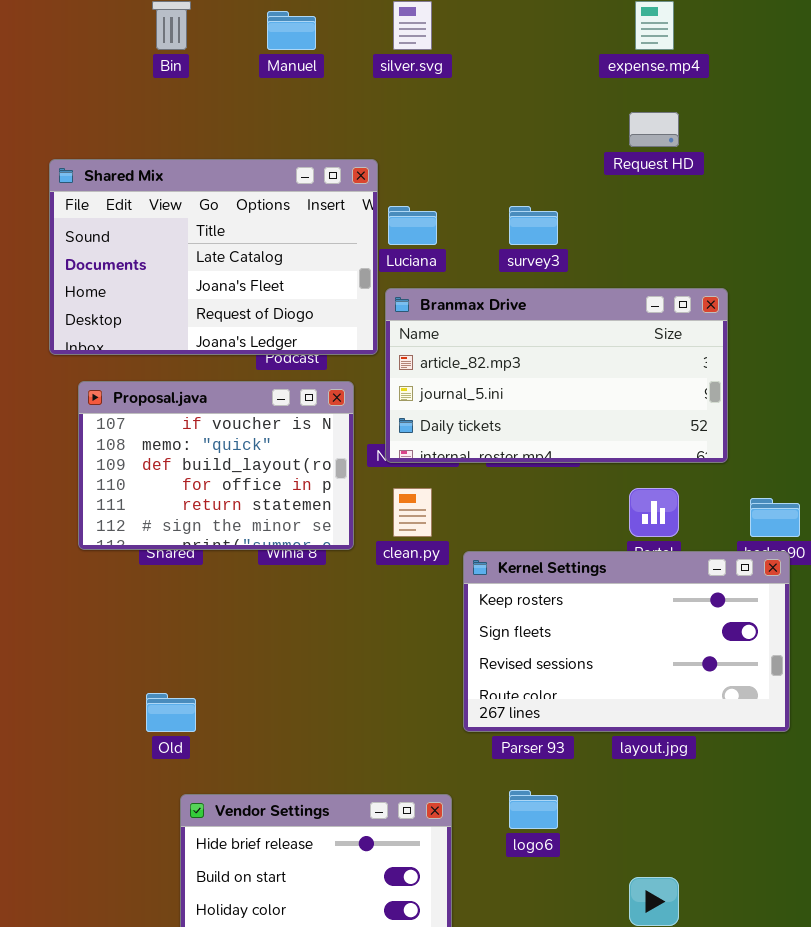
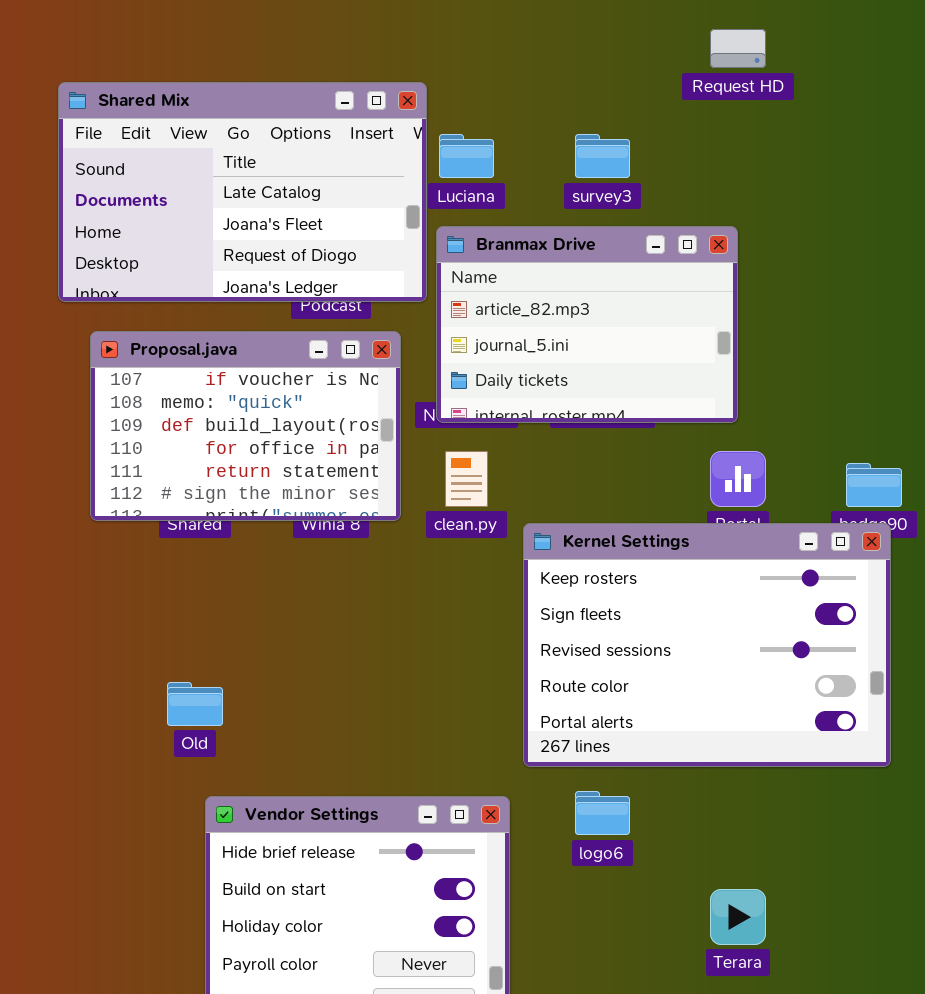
Branmax Drive: [385,288,728,463] -> [436,226,738,423], resized
Kernel Settings: [463,551,790,732] -> [523,523,891,767], resized

